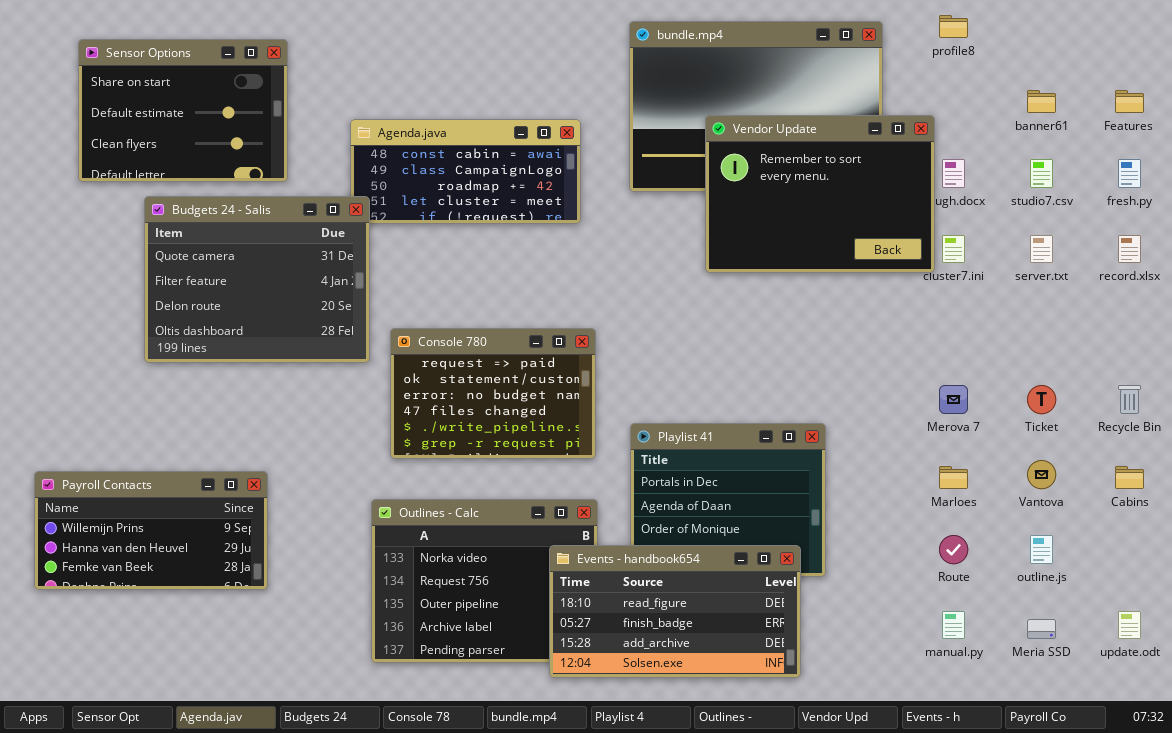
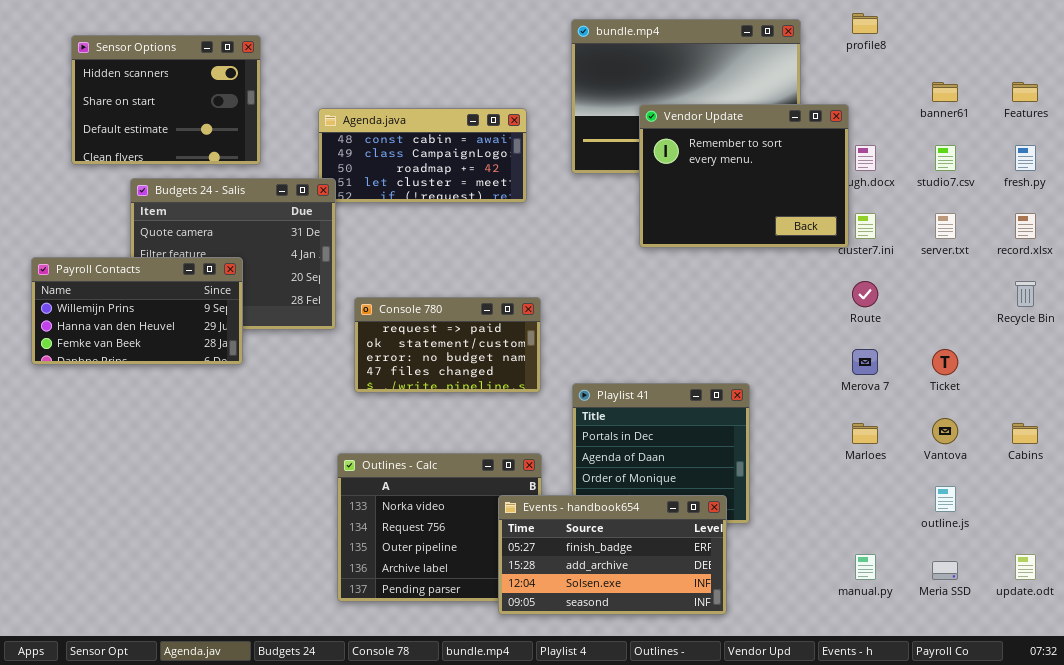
Sensor Options: [78,39,288,182] -> [71,35,261,165], scrolled up 1 row
Console 780: [390,328,596,459] -> [354,297,541,393], resized
Recycle Bin: [1118,385,1141,414] -> [1015,281,1036,307], moved
Payroll Contacts: [34,471,268,590] -> [31,257,243,365], moved
Route: [939,535,968,564] -> [852,281,878,307], moved
Events - handbook654: [549,545,801,678] -> [498,495,727,615], scrolled down 1 row

